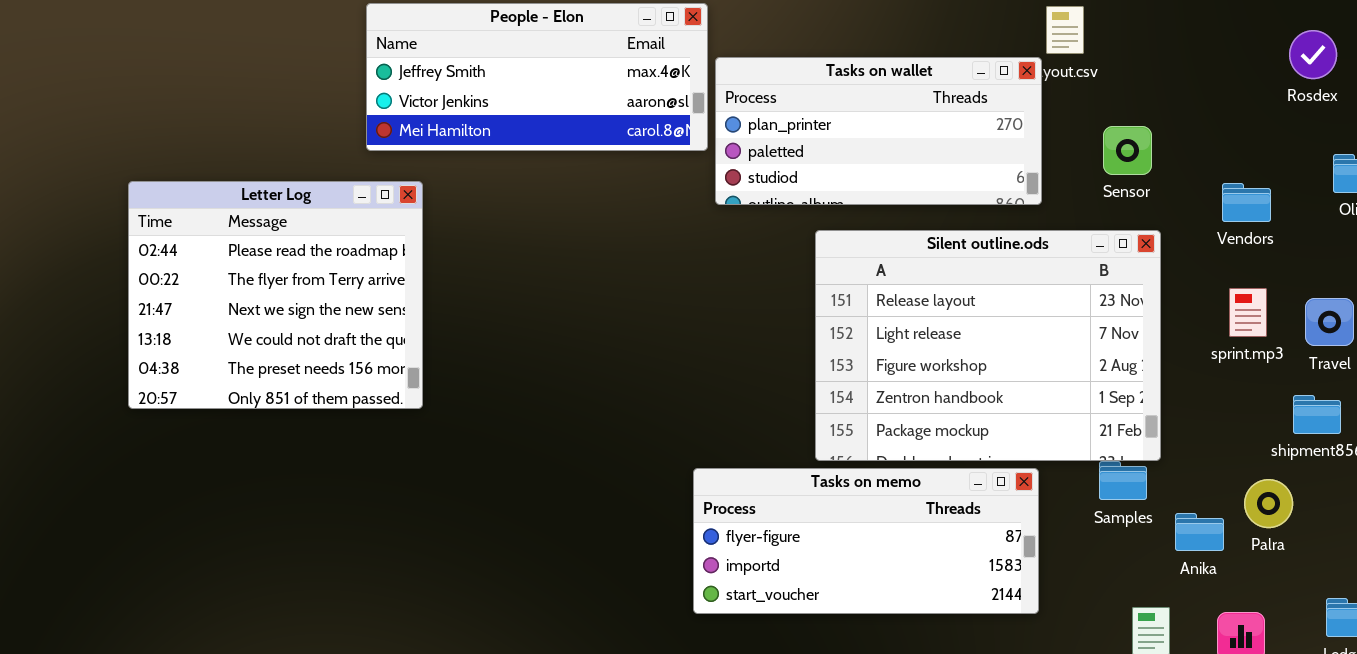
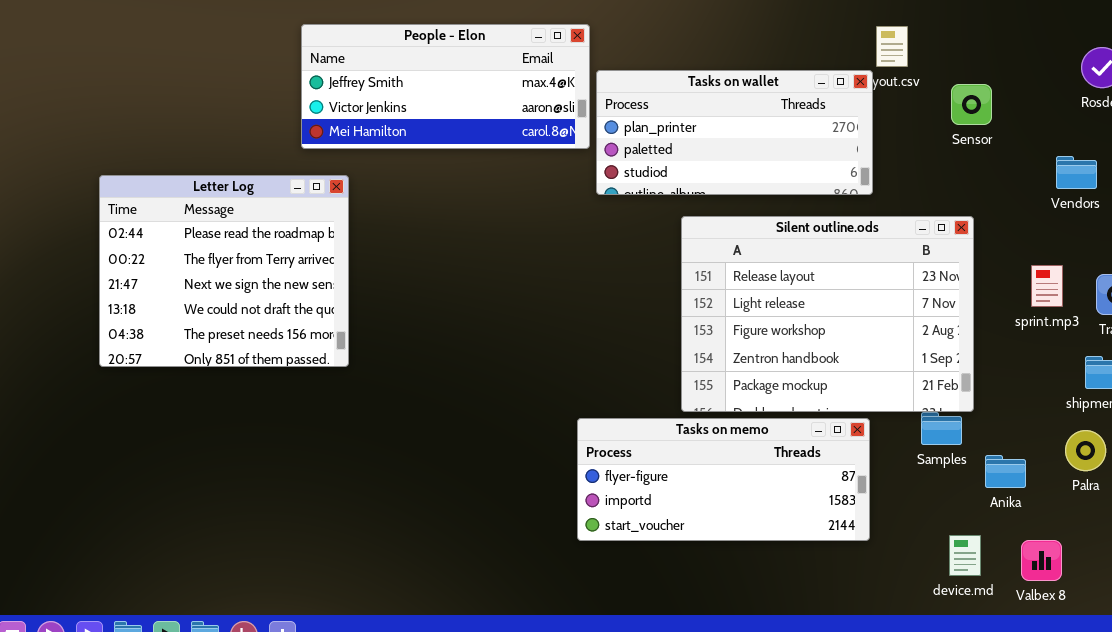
Sensor: [1103,126,1152,175] -> [951,84,992,125], moved
Vendors: [1222,183,1271,222] -> [1056,156,1097,189], moved
Palra: [1244,479,1293,528] -> [1065,430,1106,471], moved

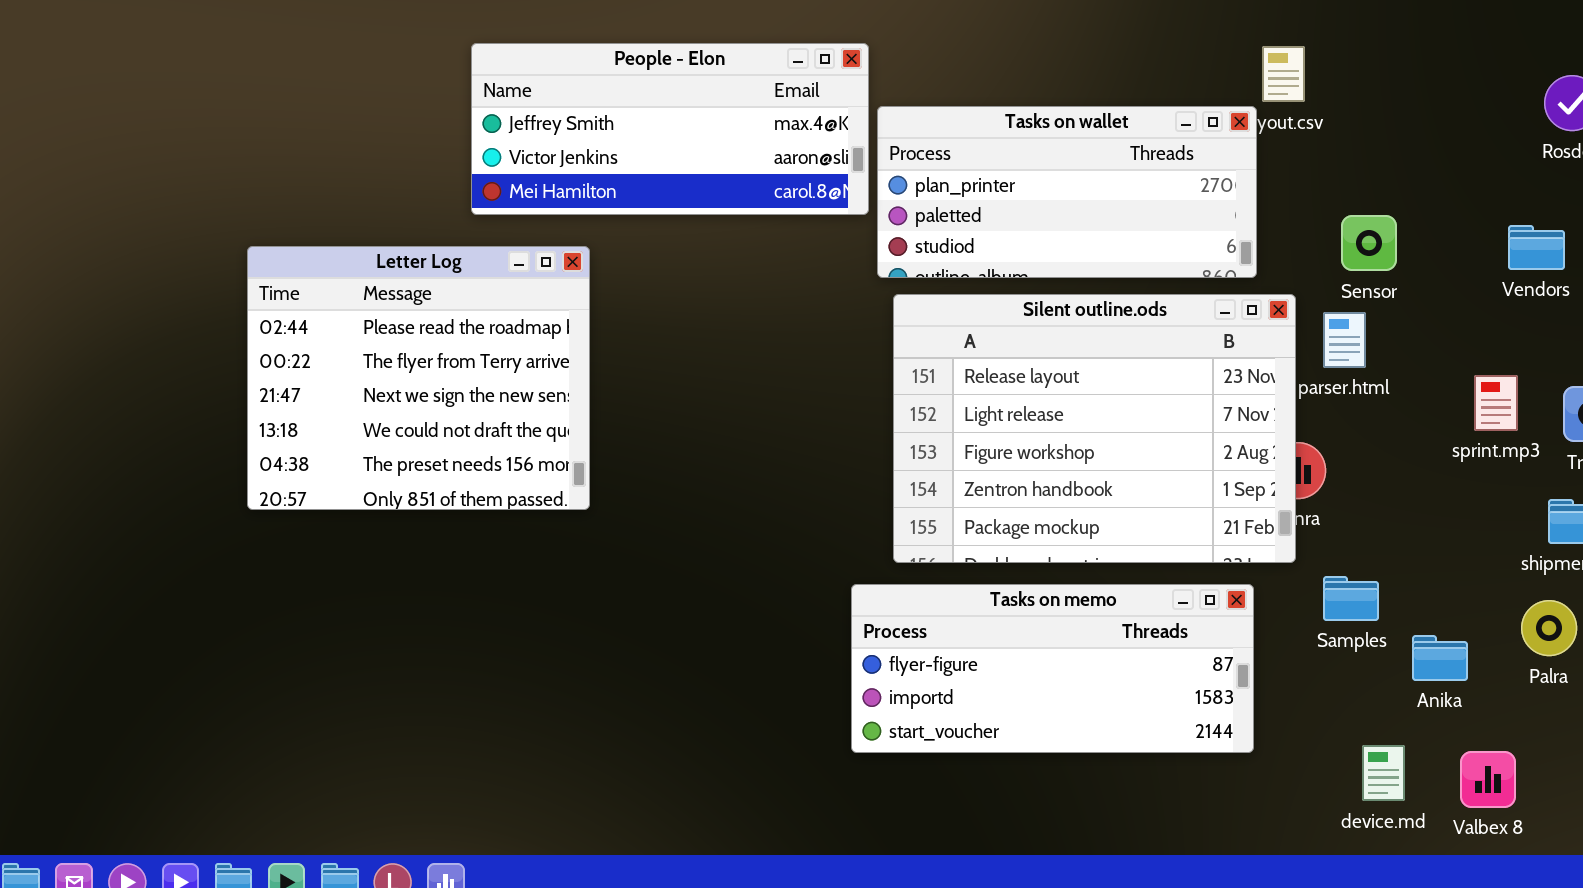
Sensor: [951,84,992,125] -> [1341,215,1397,271], moved
Letter Log: [99,175,349,367] -> [247,246,590,510], moved
Silent outline.ods: [681,216,974,412] -> [893,294,1296,563], moved

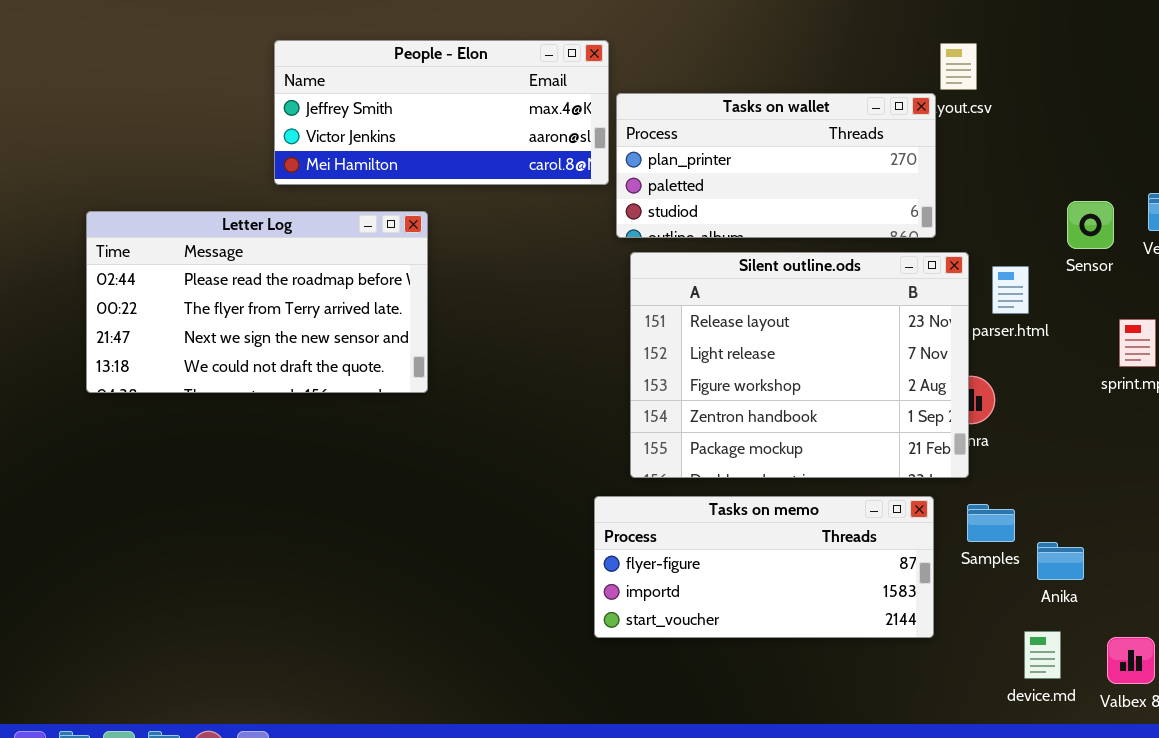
Sensor: [1341,215,1397,271] -> [1067,201,1114,249], moved
Letter Log: [247,246,590,510] -> [86,211,428,393], resized
Samples: [1323,576,1379,621] -> [967,504,1015,542], moved
Anika: [1412,635,1468,681] -> [1037,542,1084,580], moved

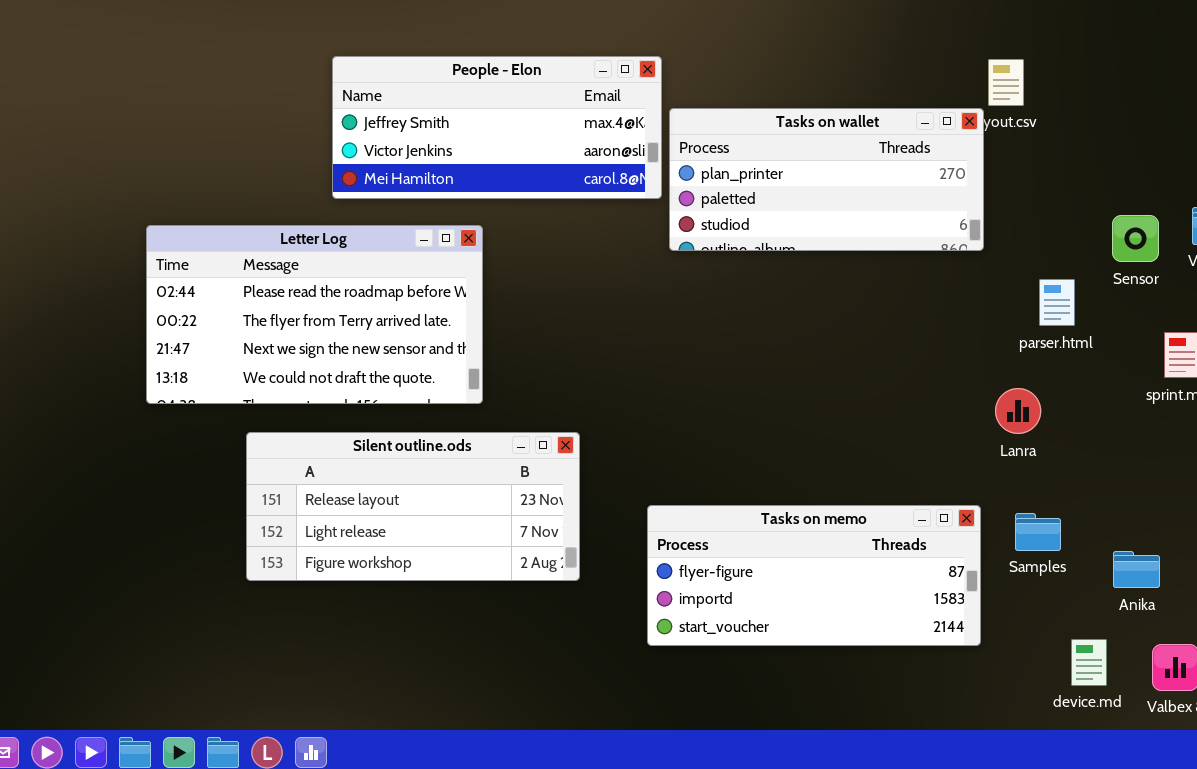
Silent outline.ods: [630,252,969,478] -> [246,432,580,581], moved, resized
Anika: [1037,542,1084,580] -> [1113,551,1160,588], moved

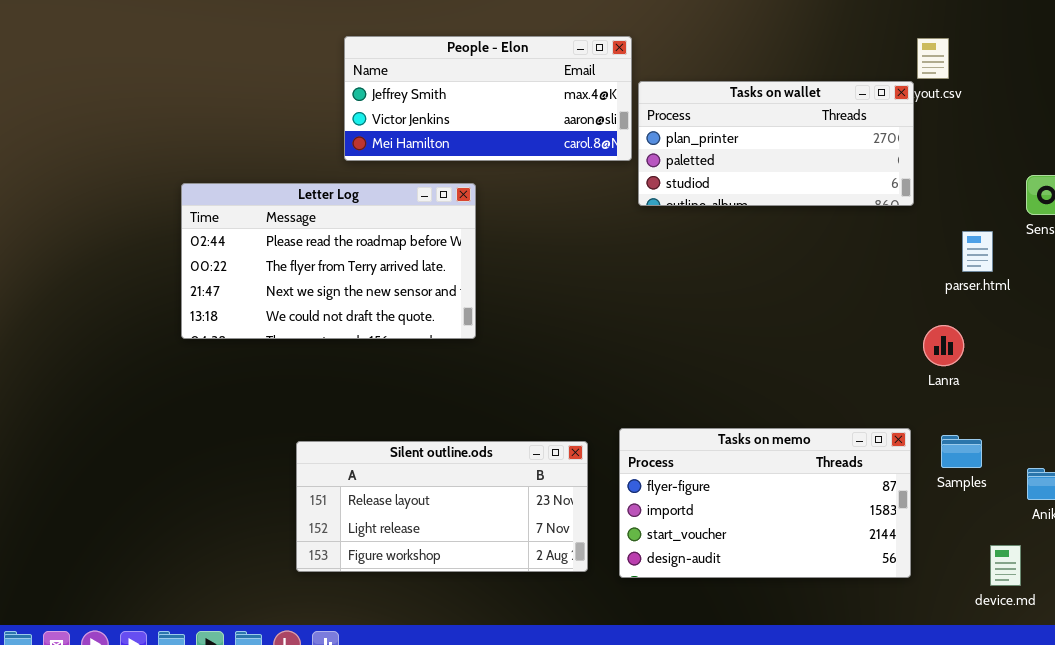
Silent outline.ods: [246,432,580,581] -> [296,441,588,572], moved
Tasks on memo: [647,505,981,646] -> [619,428,911,578], resized

